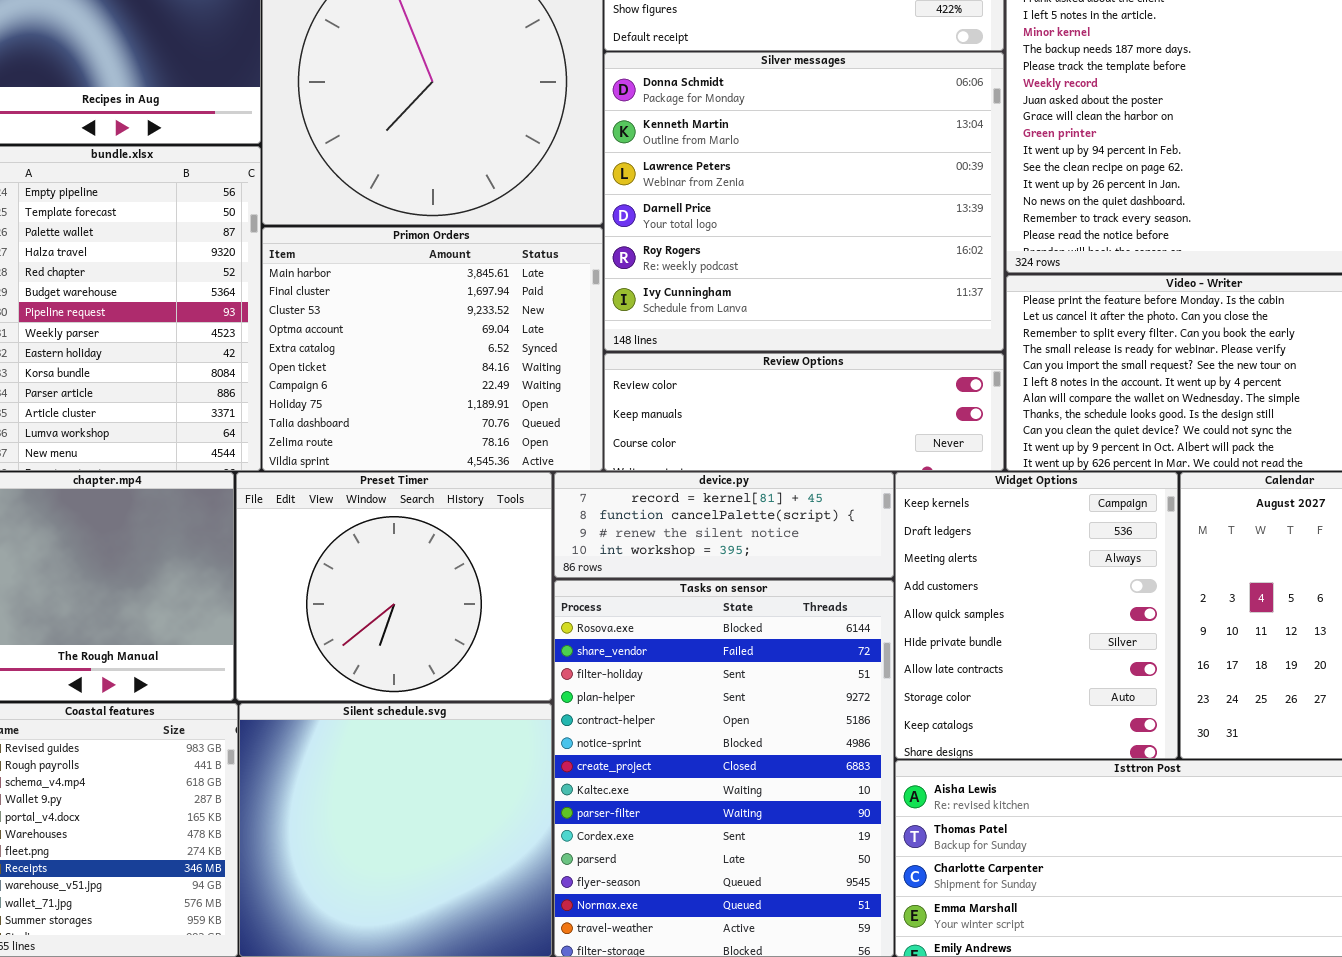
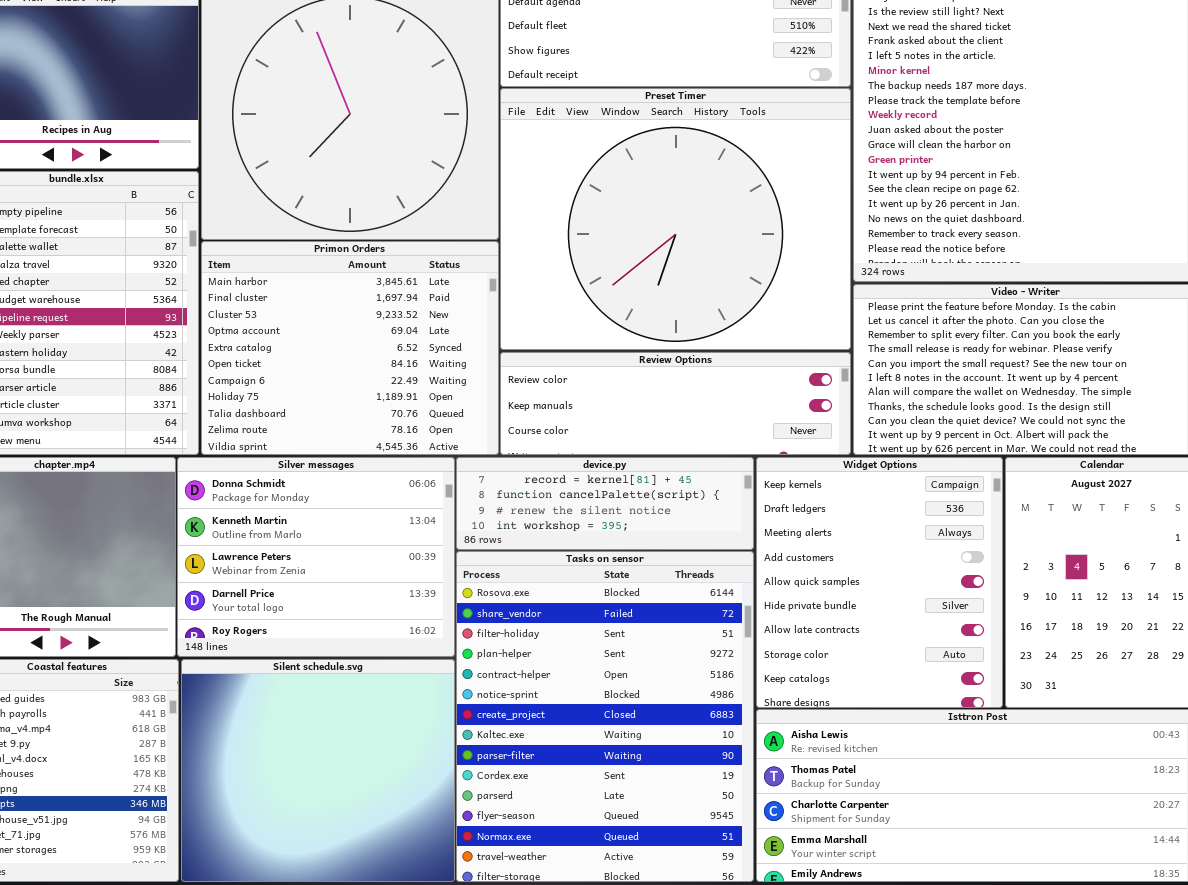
Silver messages: [604,52,1004,351] -> [177,457,455,657], moved, resized
Preset Timer: [236,472,552,701] -> [500,88,851,350], moved, resized

